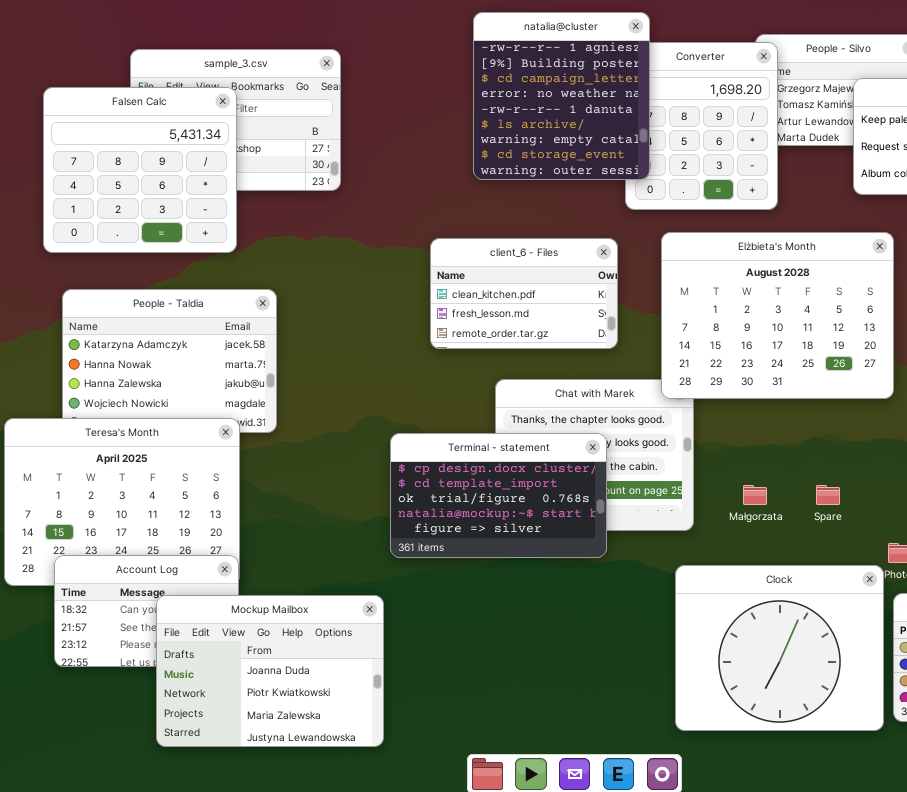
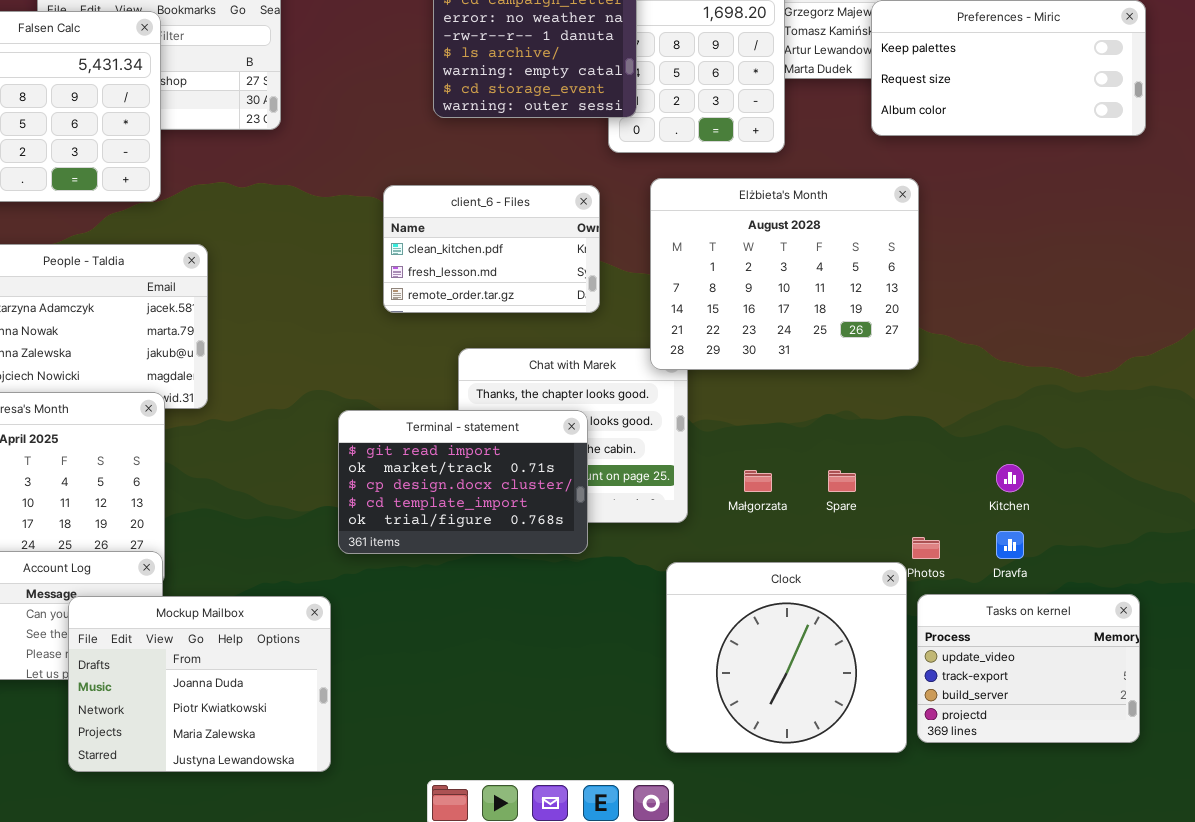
Terminal - statement: [390,433,607,558] -> [338,410,588,554], scrolled up 2 rows

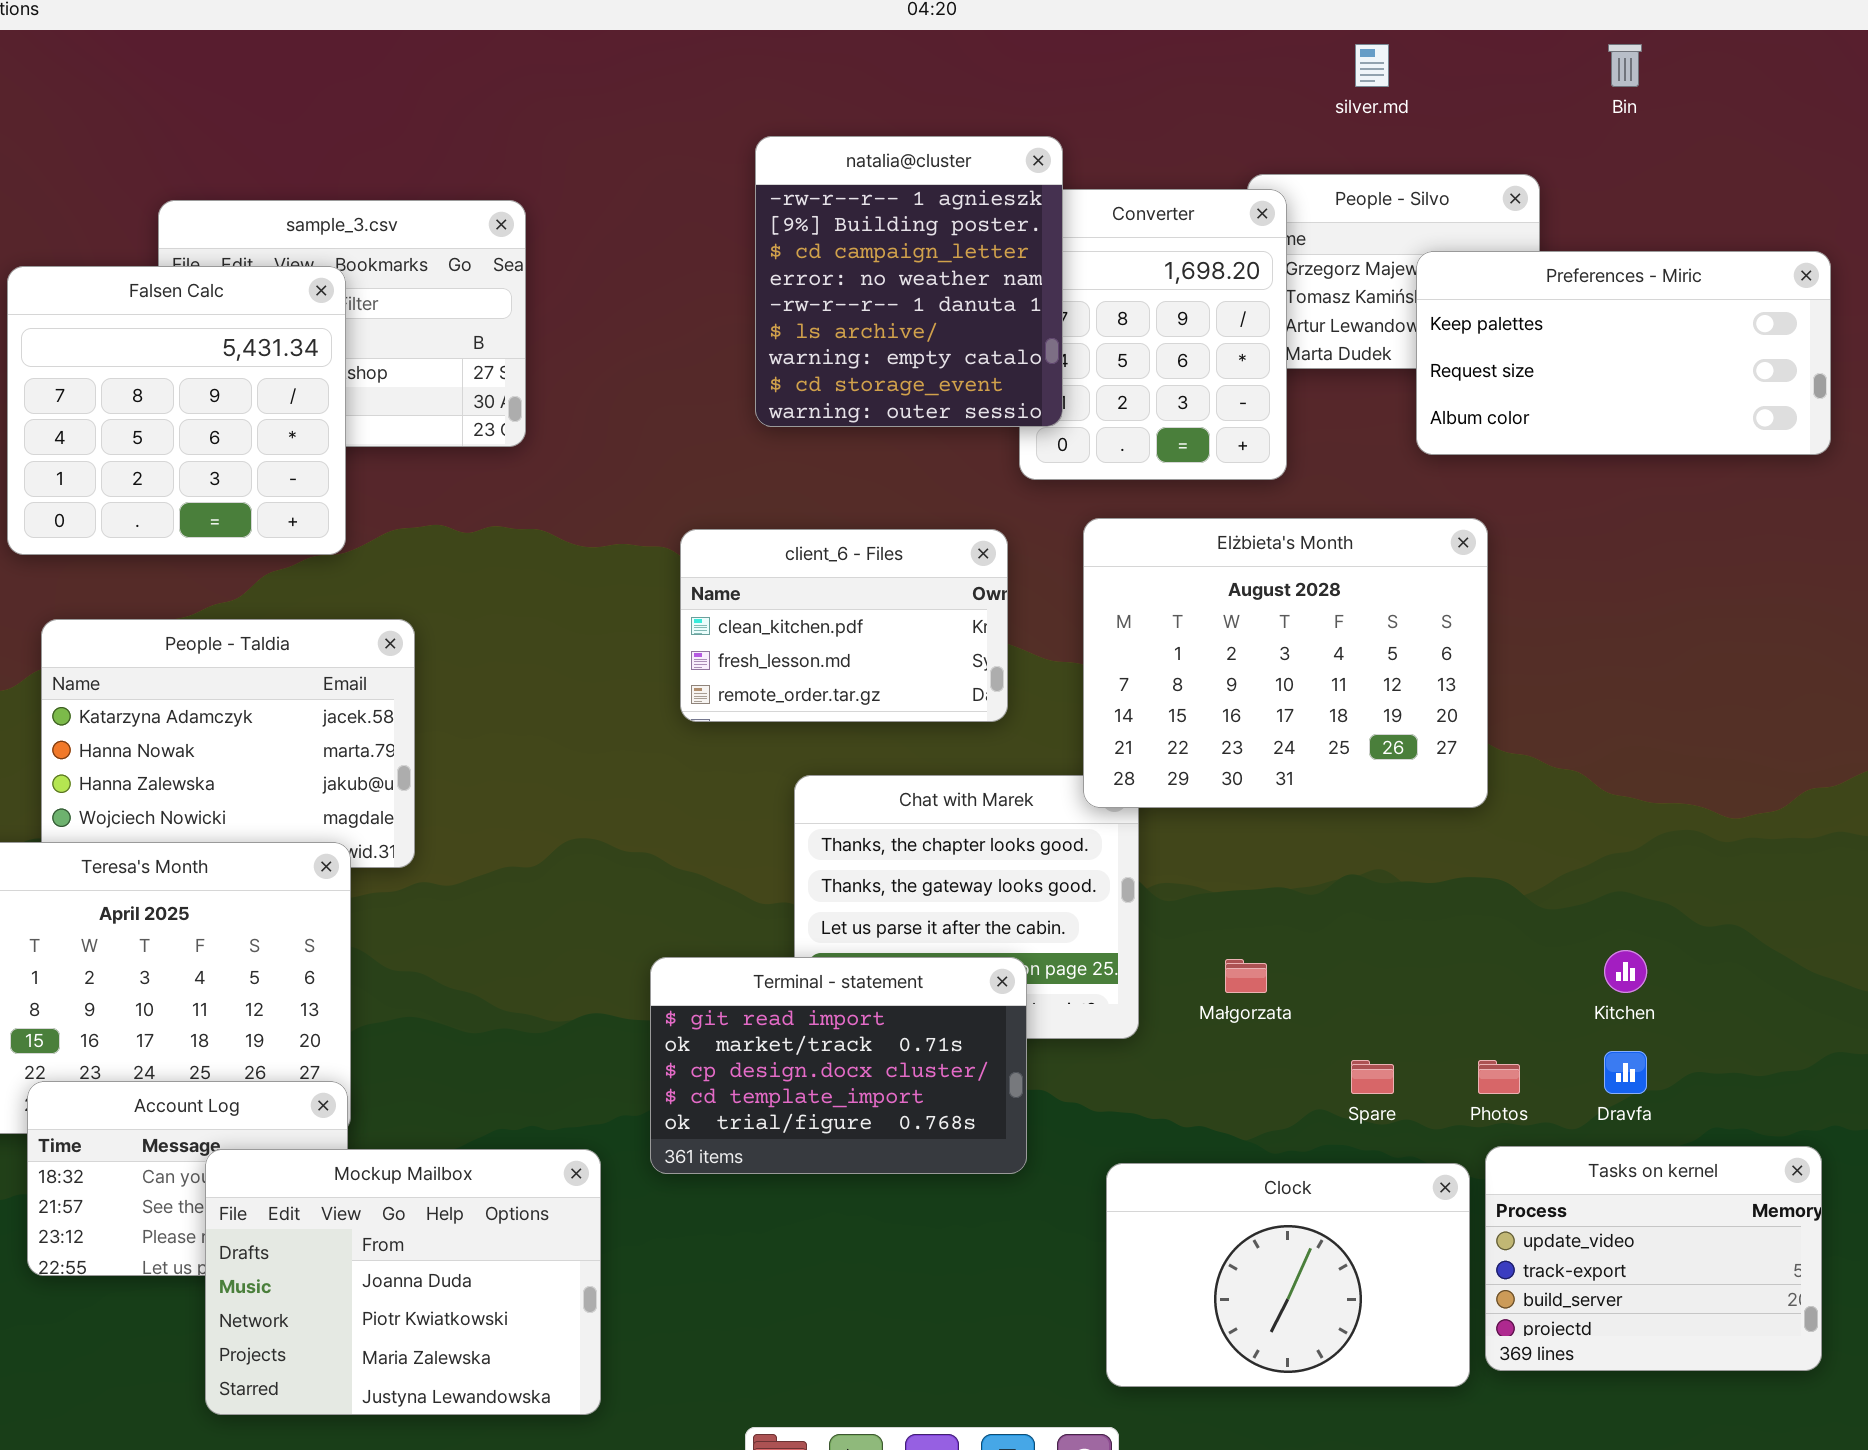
Terminal - statement: [338,410,588,554] -> [650,957,1027,1174], moved
Spare: [828,470,856,492] -> [1351,1060,1394,1094], moved
Clock: [666,562,907,753] -> [1106,1163,1470,1387], resized

